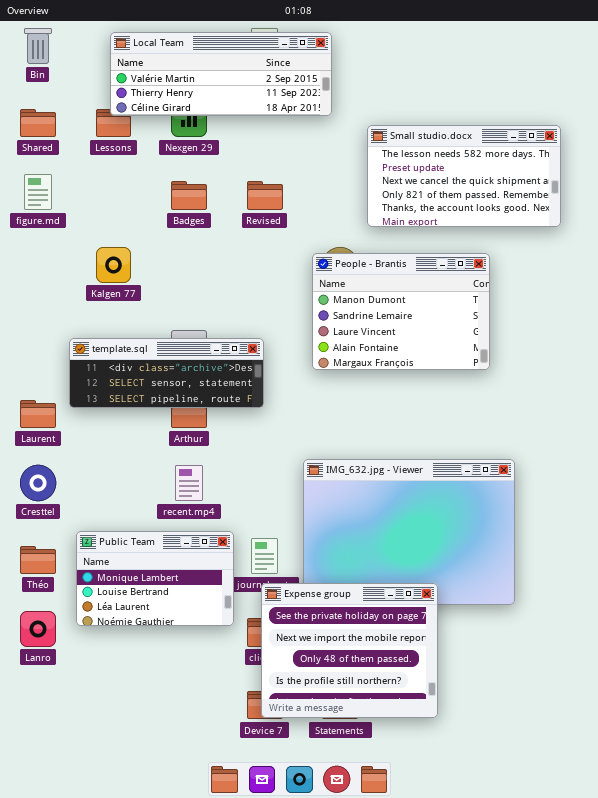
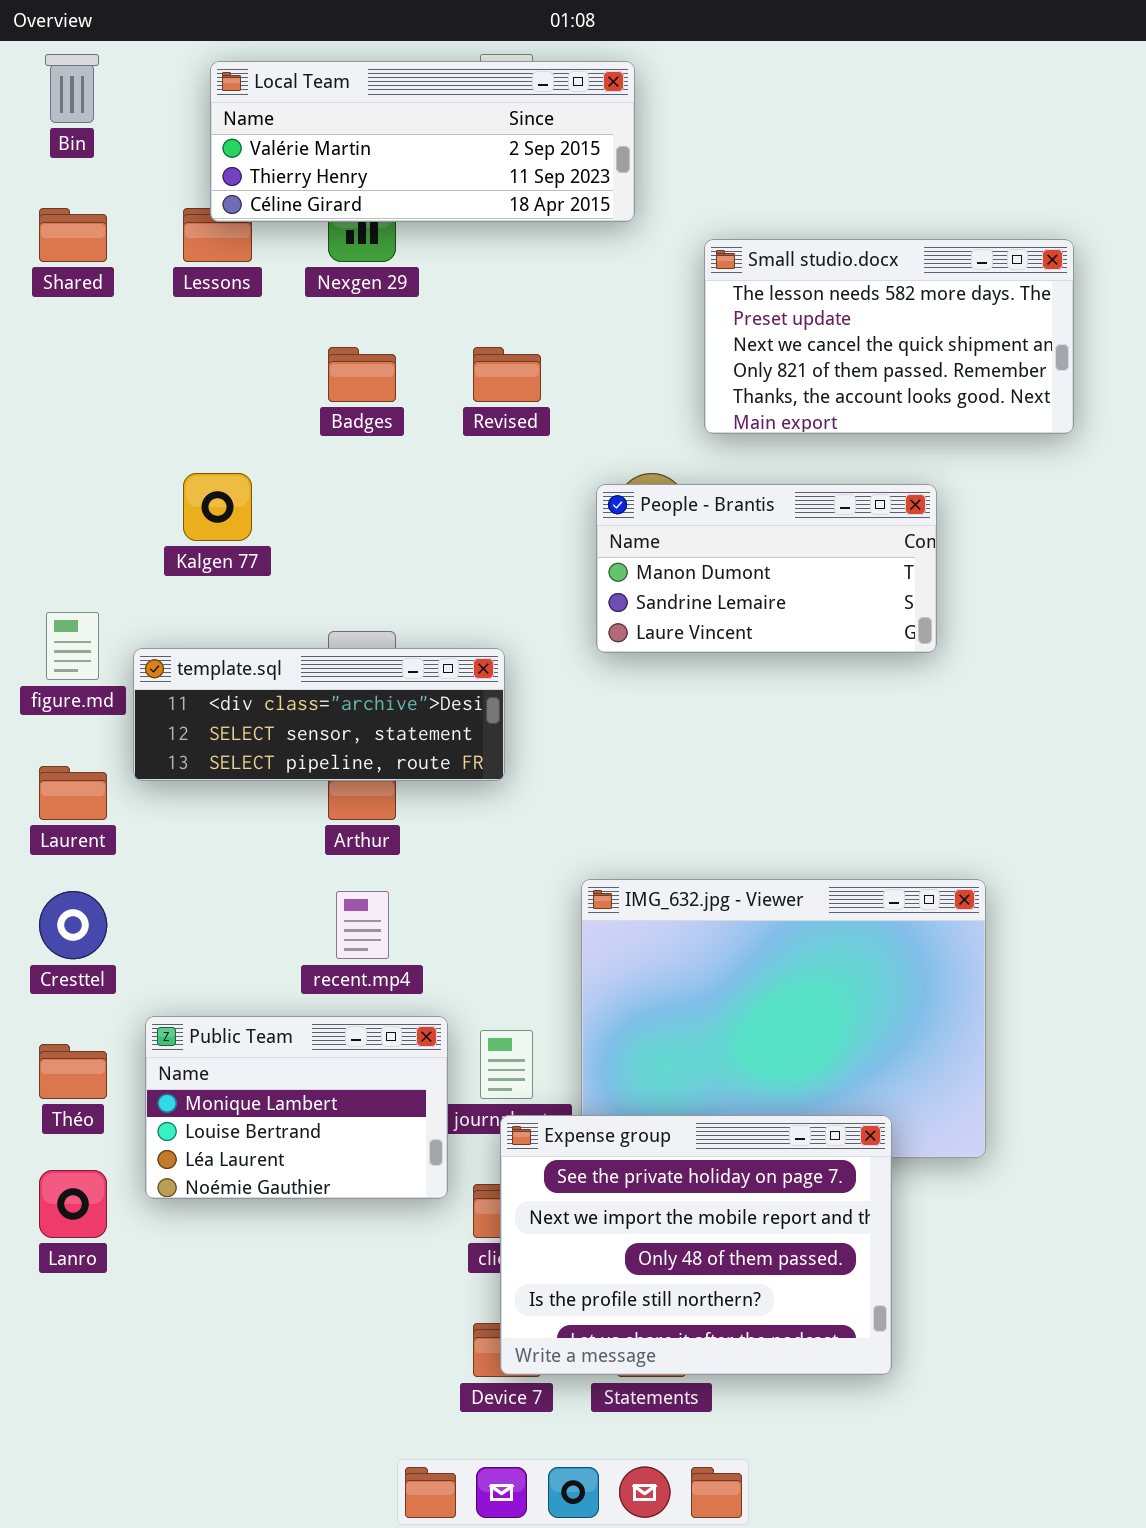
figure.md: [24,174,52,210] -> [46,612,99,680], moved
People - Brantis: [312,253,490,370] -> [596,484,937,653], resized
Expense group: [261,583,438,718] -> [500,1115,892,1375], resized

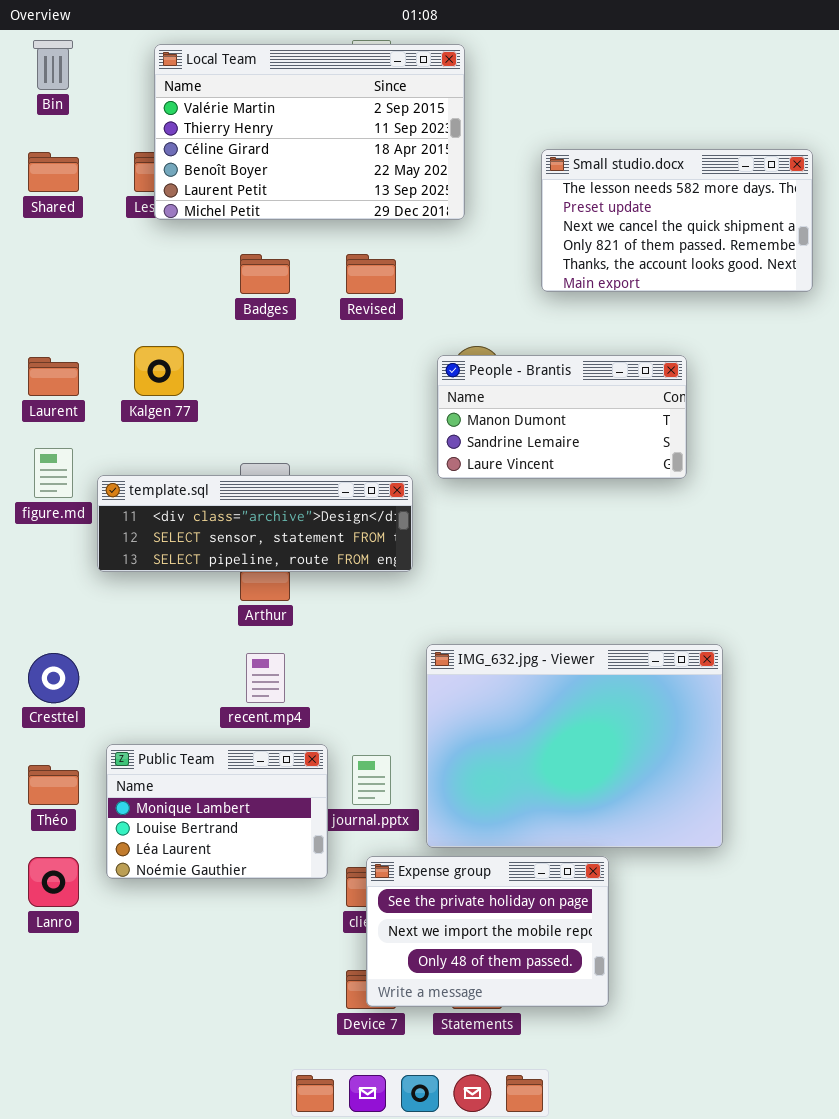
Local Team: [210,61,635,222] -> [154,44,465,220], resized
Small studio.docx: [704,239,1074,434] -> [541,149,813,292], moved
template.sql: [133,648,505,781] -> [97,475,413,572], resized
Laurent: [39,766,107,820] -> [28,357,79,396], moved
Expense group: [500,1115,892,1375] -> [366,856,609,1007], resized

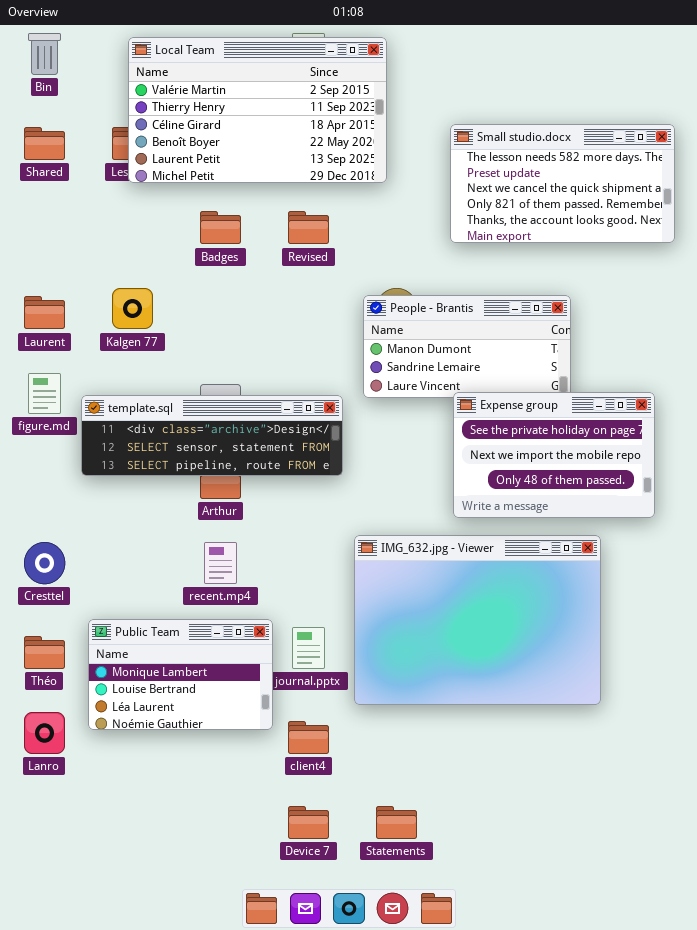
Expense group: [366,856,609,1007] -> [453,392,655,518], moved

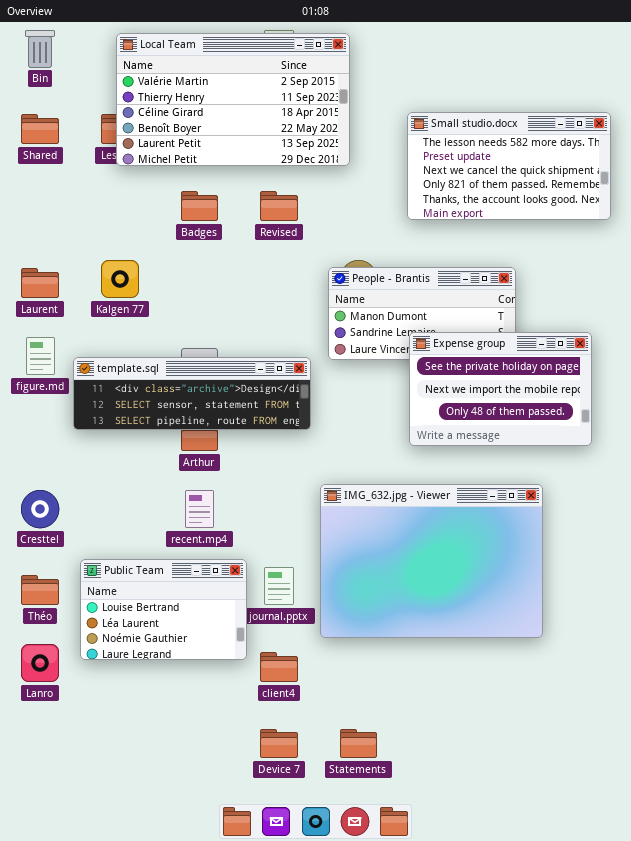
Expense group: [453,392,655,518] -> [409,332,592,446], moved
Public Team: [88,619,273,730] -> [80,559,247,660], scrolled down 1 row

